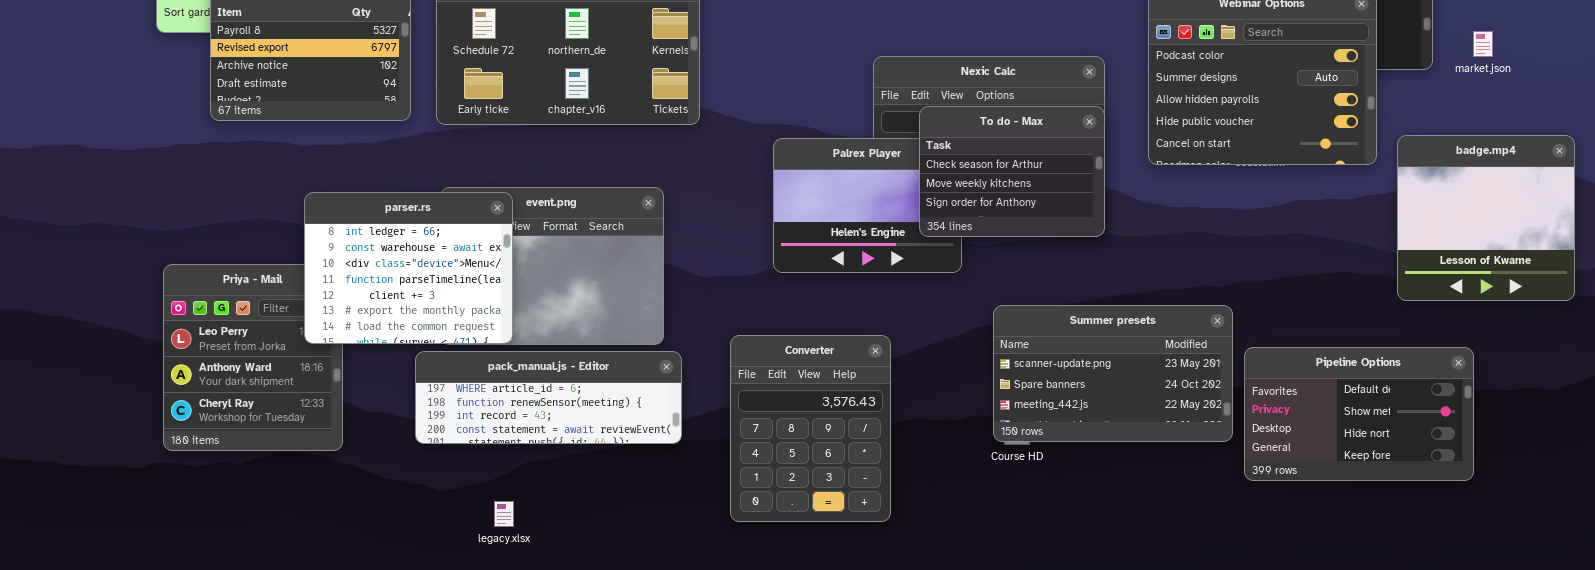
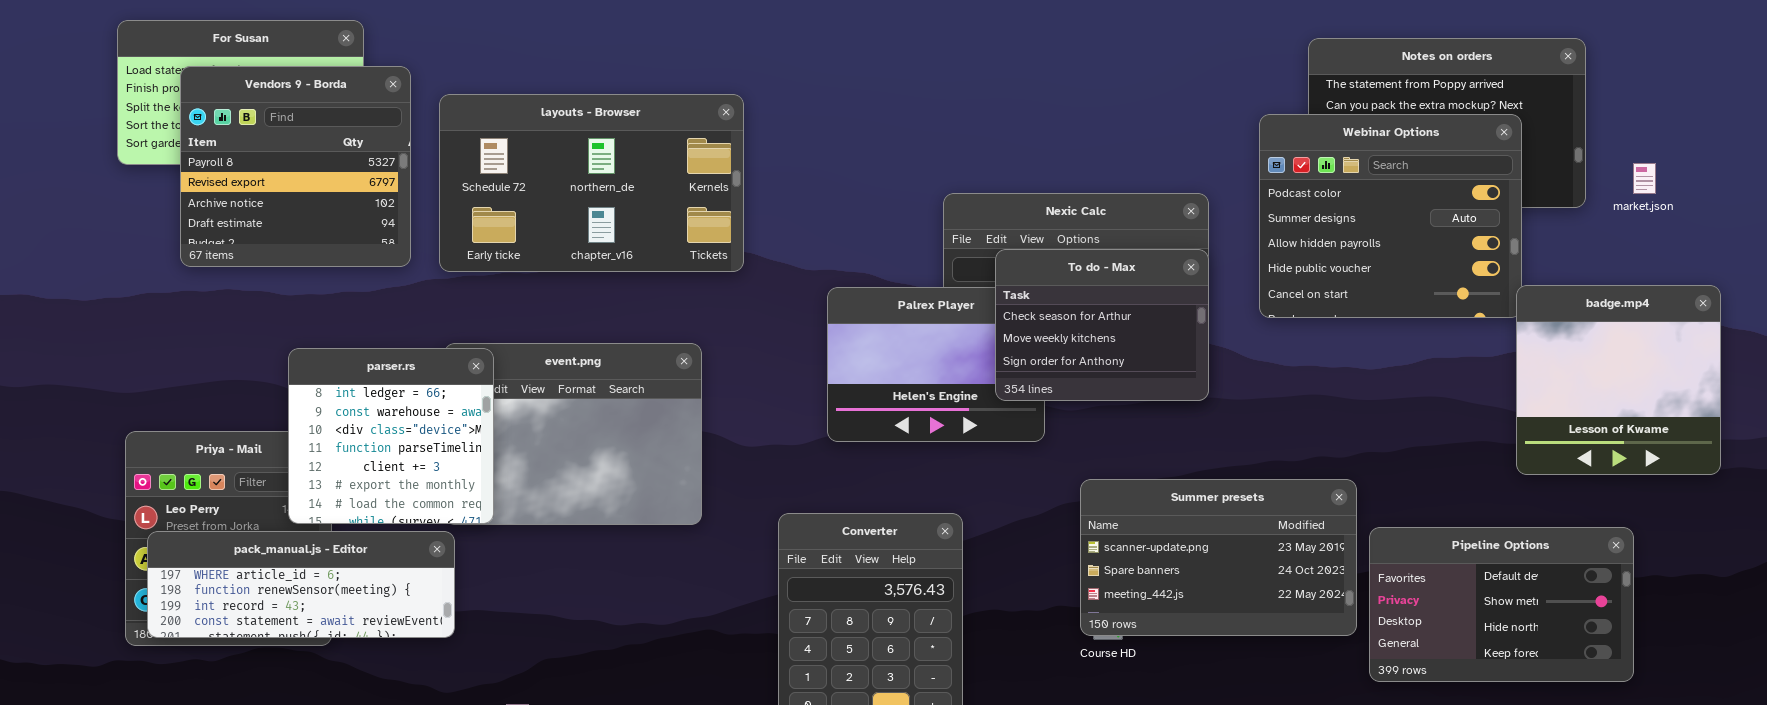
badge.mp4: [1397,135,1575,301] -> [1516,285,1721,475], moved
parser.rs: [304,192,513,344] -> [288,348,494,524], resized
pack_manual.js - Editor: [415,351,682,444] -> [147,531,455,638], moved

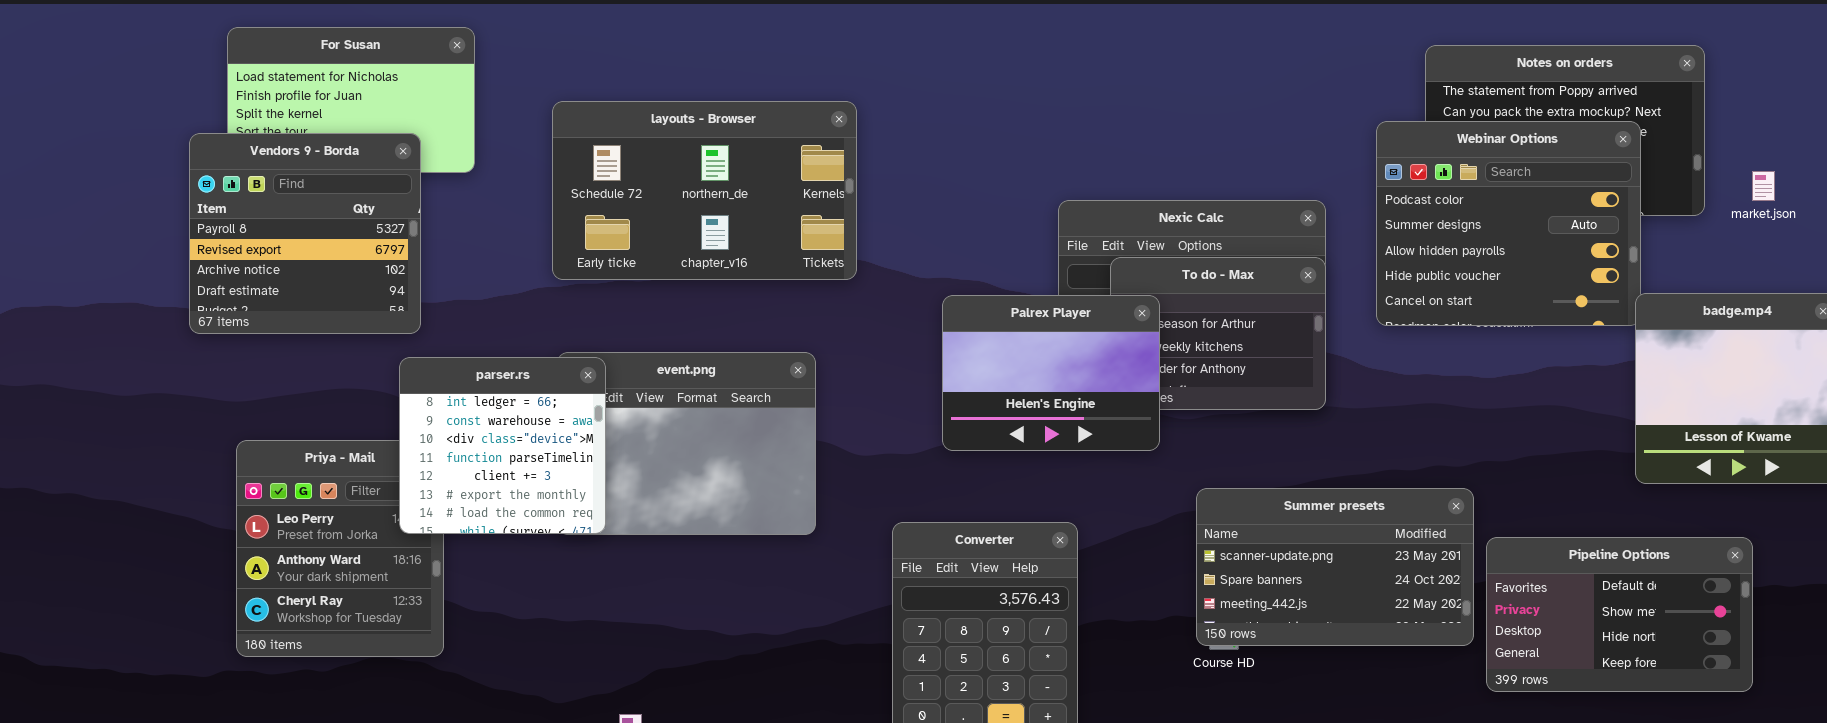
Vendors 9 - Borda: [180,66,411,267] -> [189,133,421,334], moved
Palrex Player: [827,287,1045,442] -> [942,295,1160,451], raised
pack_manual.js - Editor: [147,531,455,638] -> none, closed

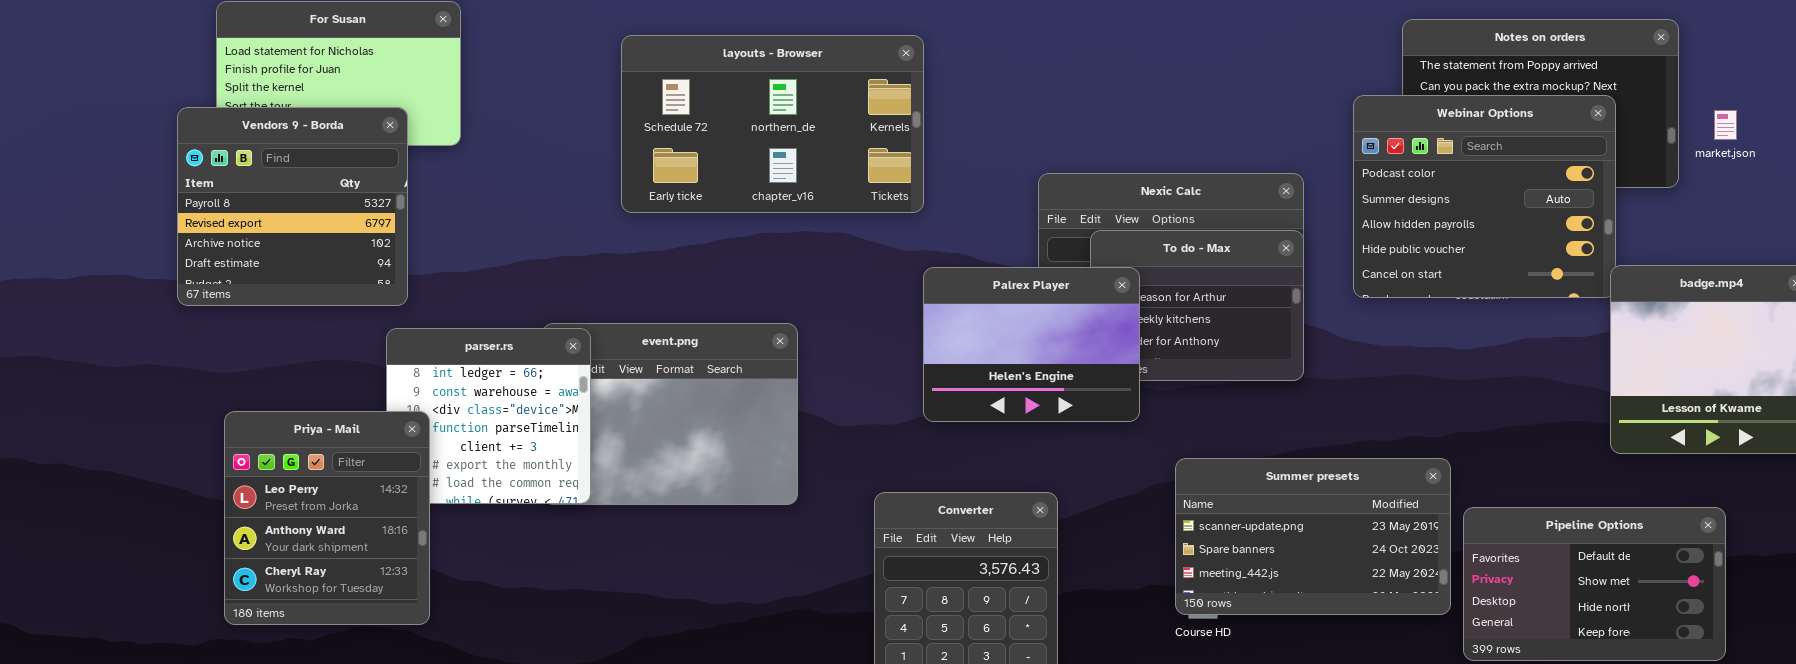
layouts - Browser: [552,101,857,280] -> [621,35,924,213], moved
market.json: [1752,171,1775,201] -> [1714,110,1737,140], moved
Priya - Mail: [236,440,444,657] -> [224,411,430,625], raised

